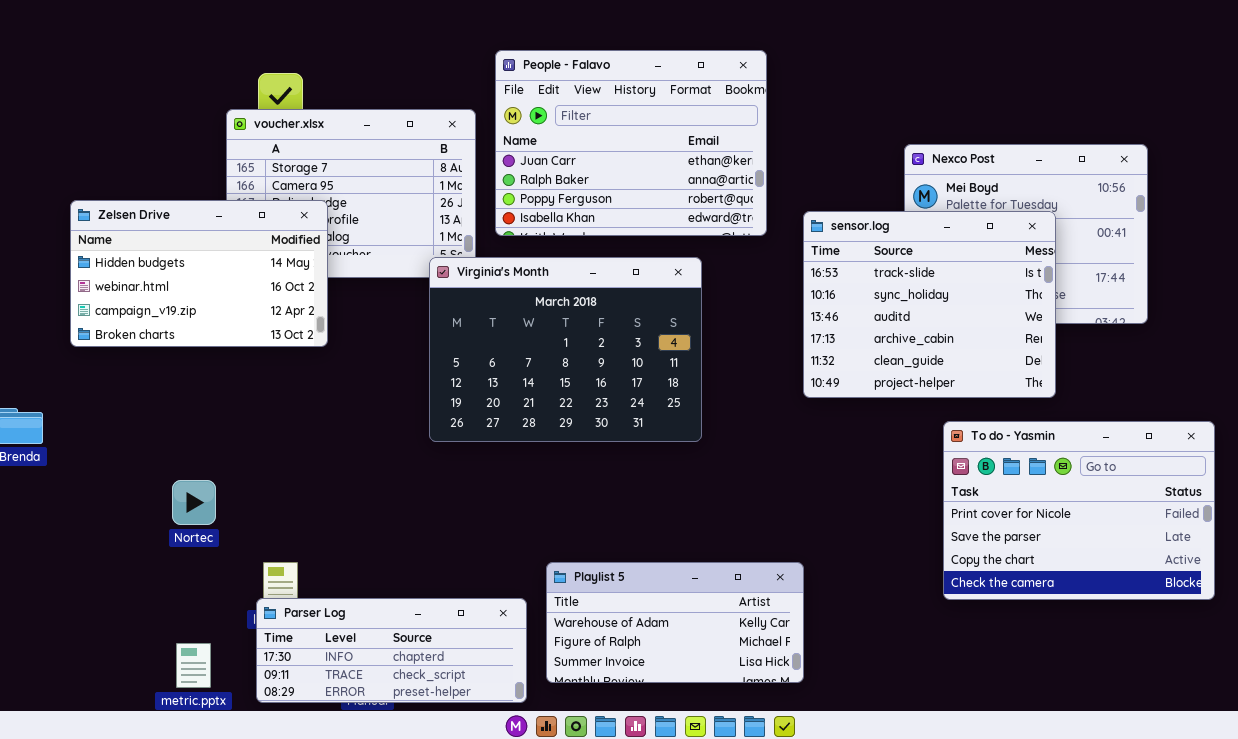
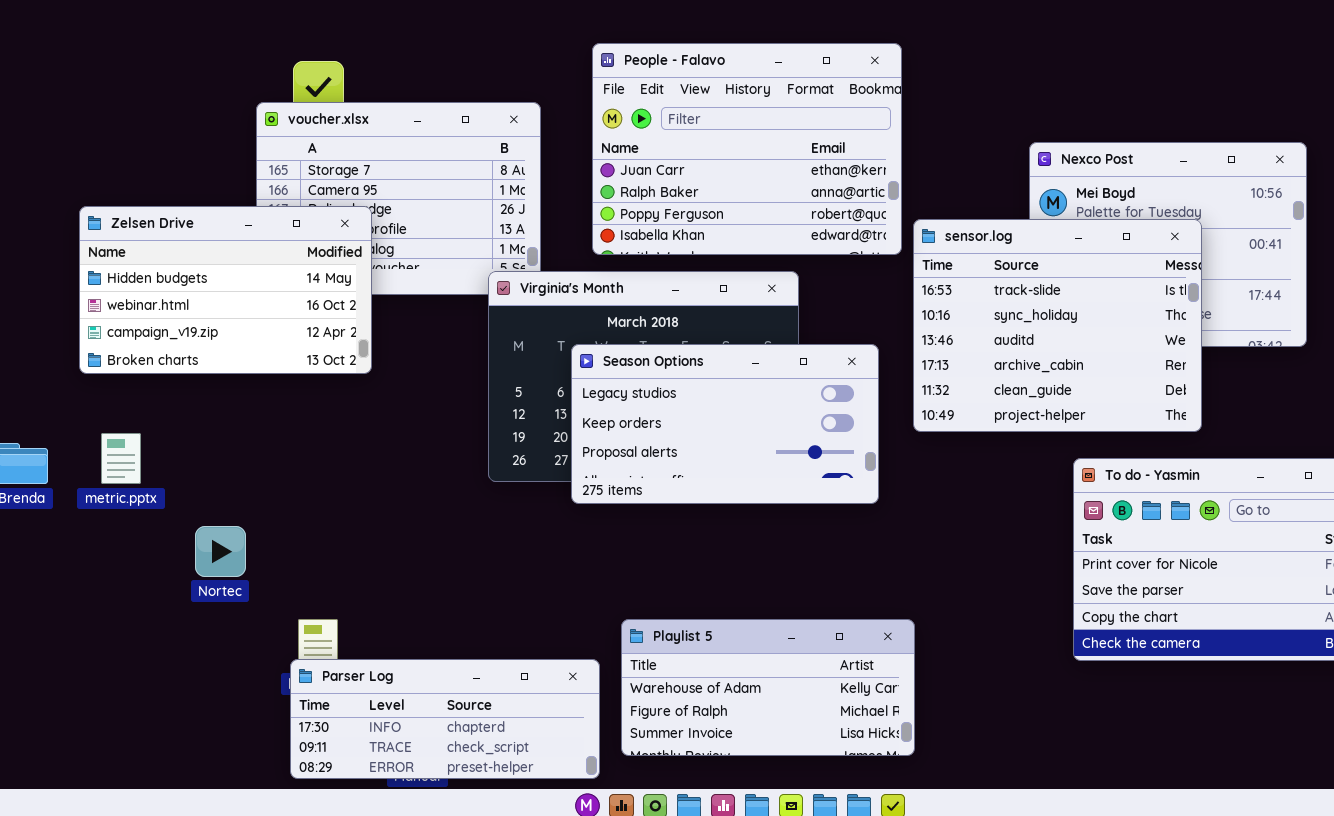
People - Falavo: [495,50,767,236] -> [592,43,902,255], moved
Season Options: none -> [571,344,879,504], opened
metric.pptx: [176,643,211,688] -> [101,433,141,484], moved

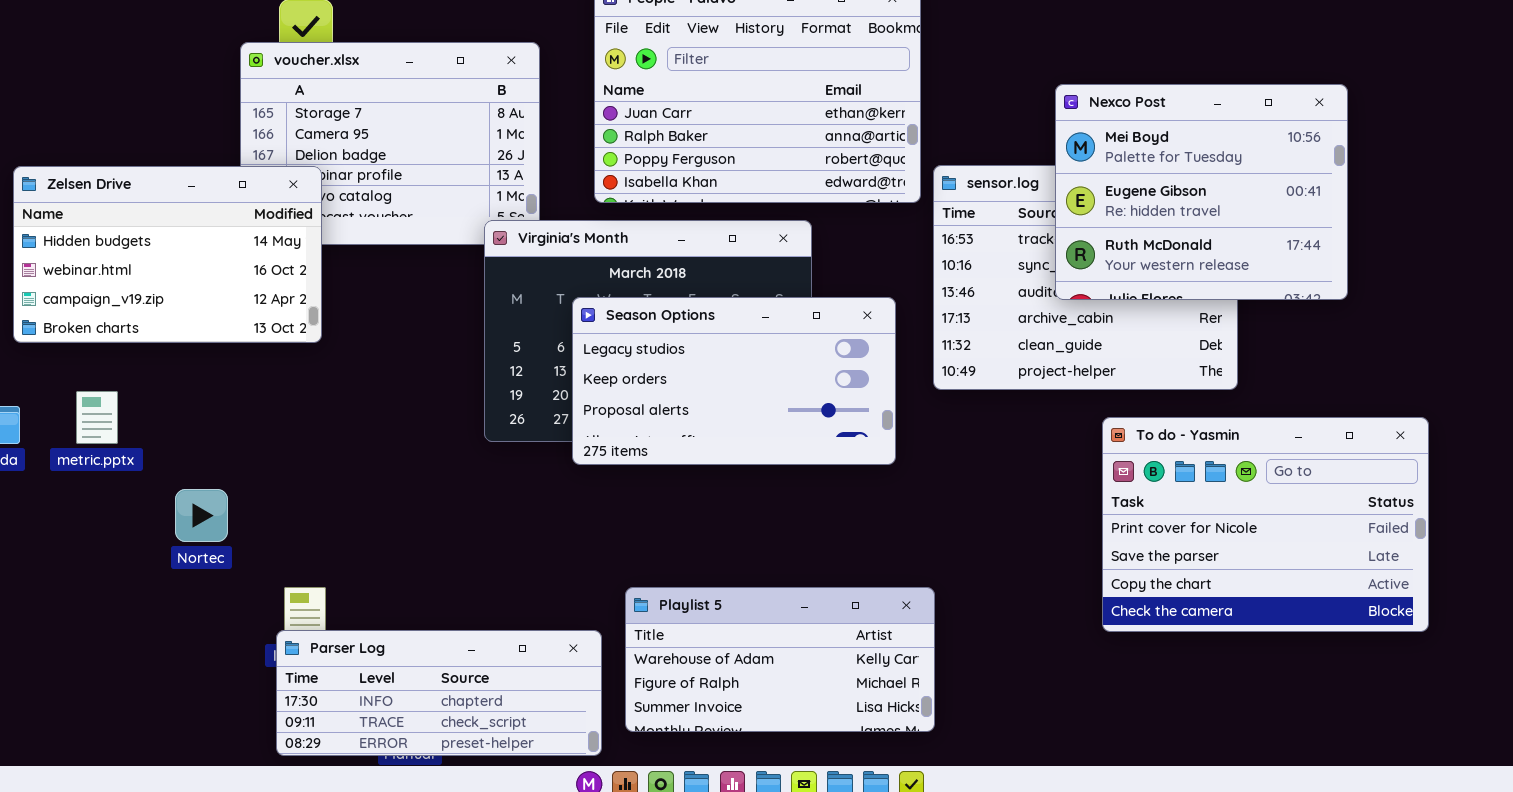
Nexco Post: [1029,142,1307,347] -> [1055,84,1348,300], raised
Zelsen Drive: [79,206,372,374] -> [13,166,322,343], moved

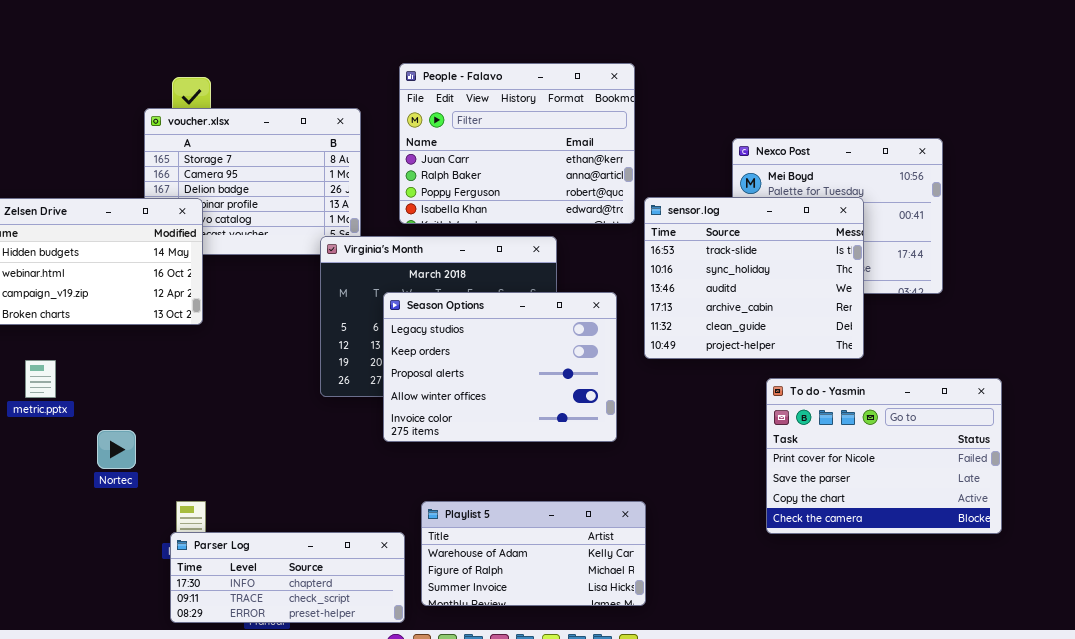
sensor.log: [933,165,1238,390] -> [644,197,864,359], raised
Season Options: [572,297,896,465] -> [383,292,617,442], resized

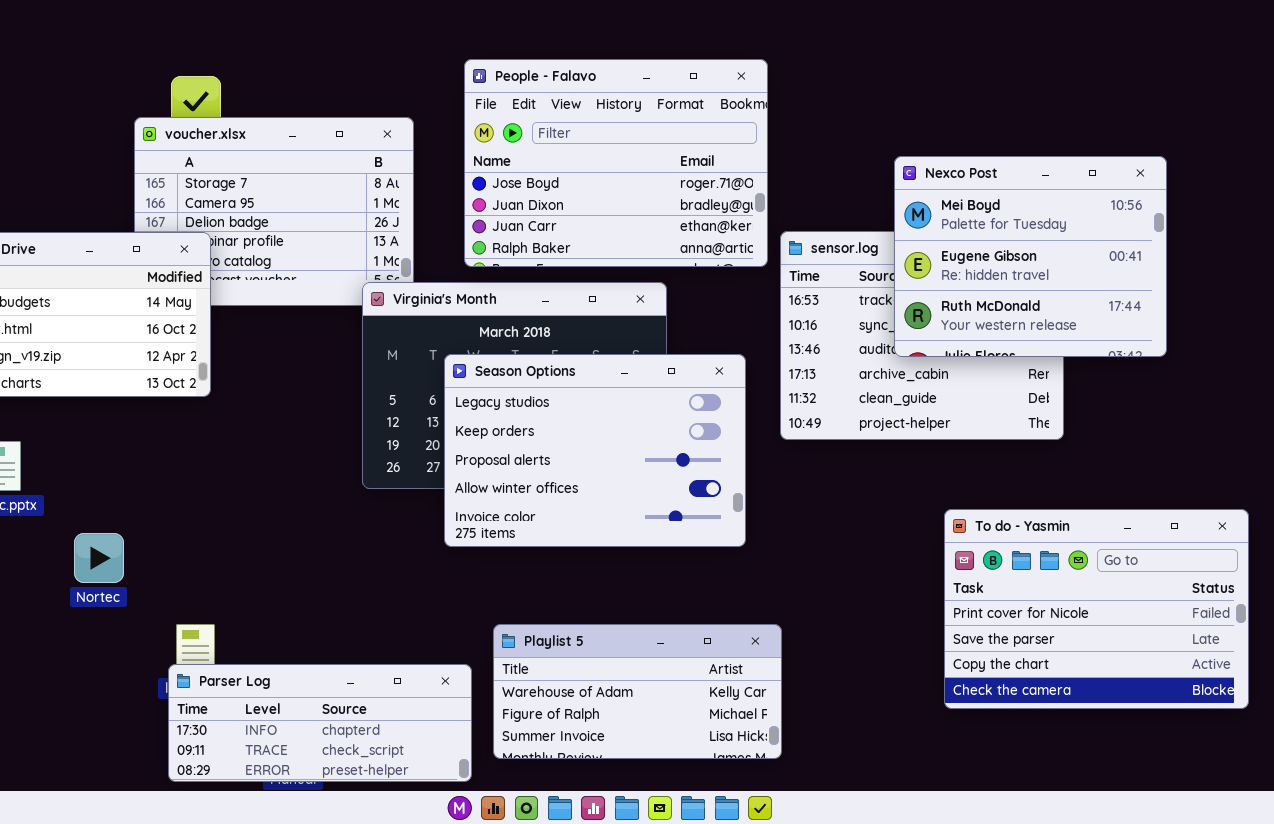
People - Falavo: [399,63,635,224] -> [464,59,768,267], scrolled up 2 rows
Nexco Post: [732,138,943,294] -> [894,156,1167,357], raised
To do - Yasmin: [766,378,1002,534] -> [944,509,1249,709], moved

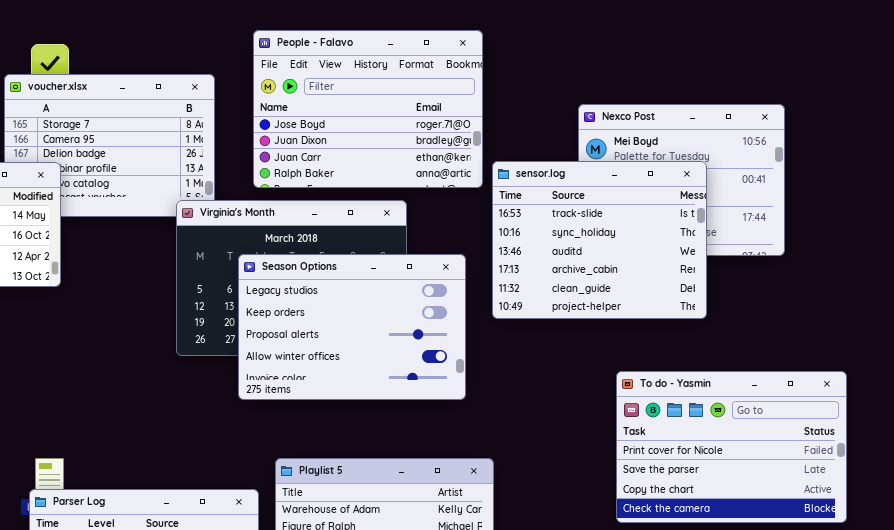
sensor.log: [780,231,1064,440] -> [492,161,707,319], raised

